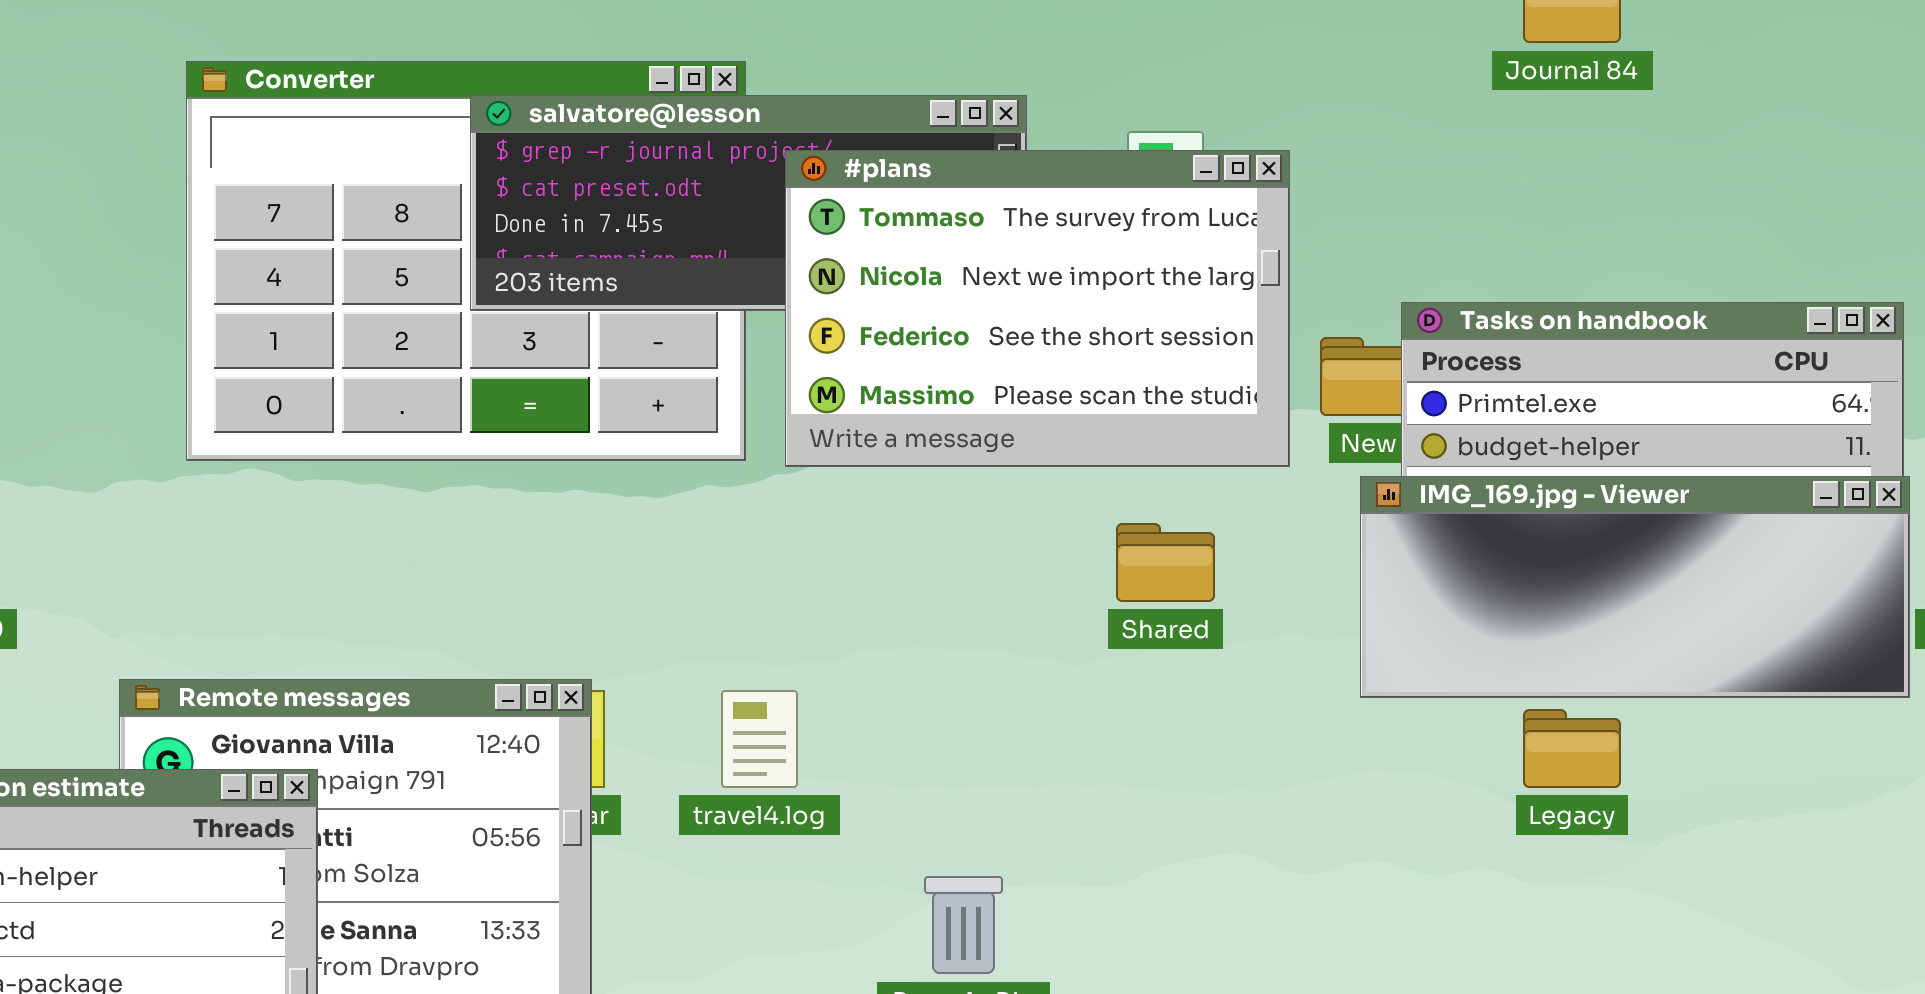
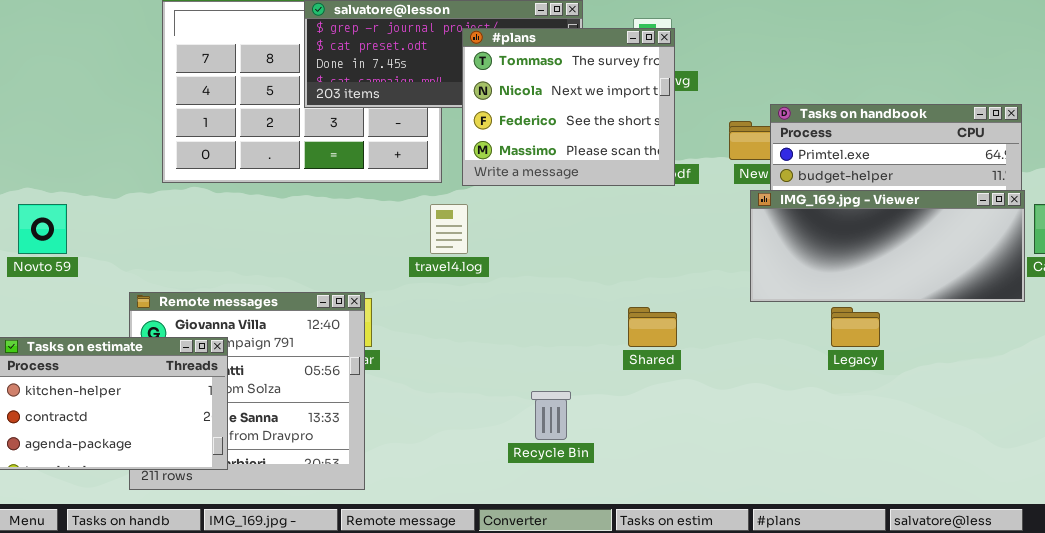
#plans: [785,150,1290,467] -> [462,28,675,186], resized
Shared: [1116,523,1215,602] -> [628,307,677,347], moved
travel4.log: [721,690,798,788] -> [430,204,468,254], moved

